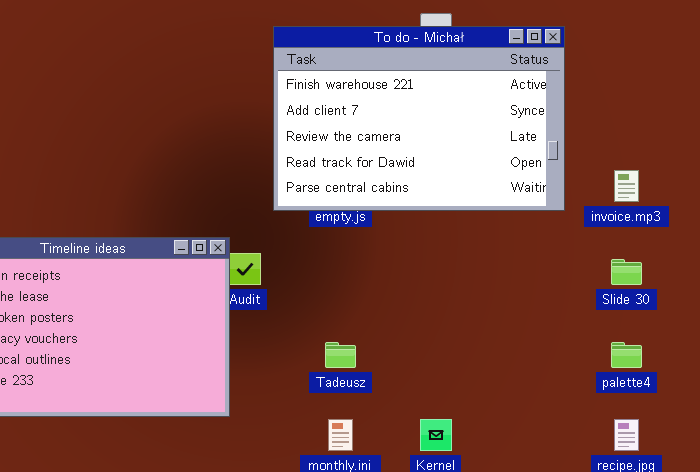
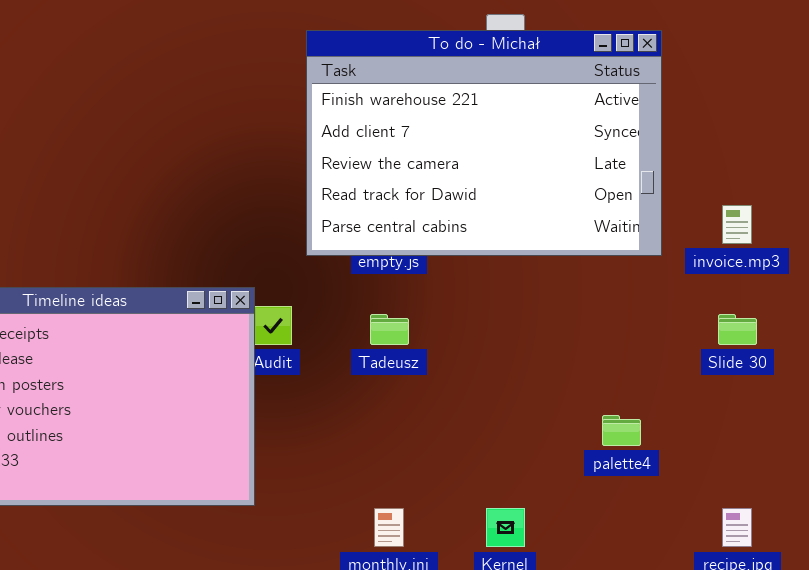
Tadeusz: [325,342,356,368] -> [370,314,409,345], moved
palette4: [611,342,642,368] -> [602,415,641,446], moved

